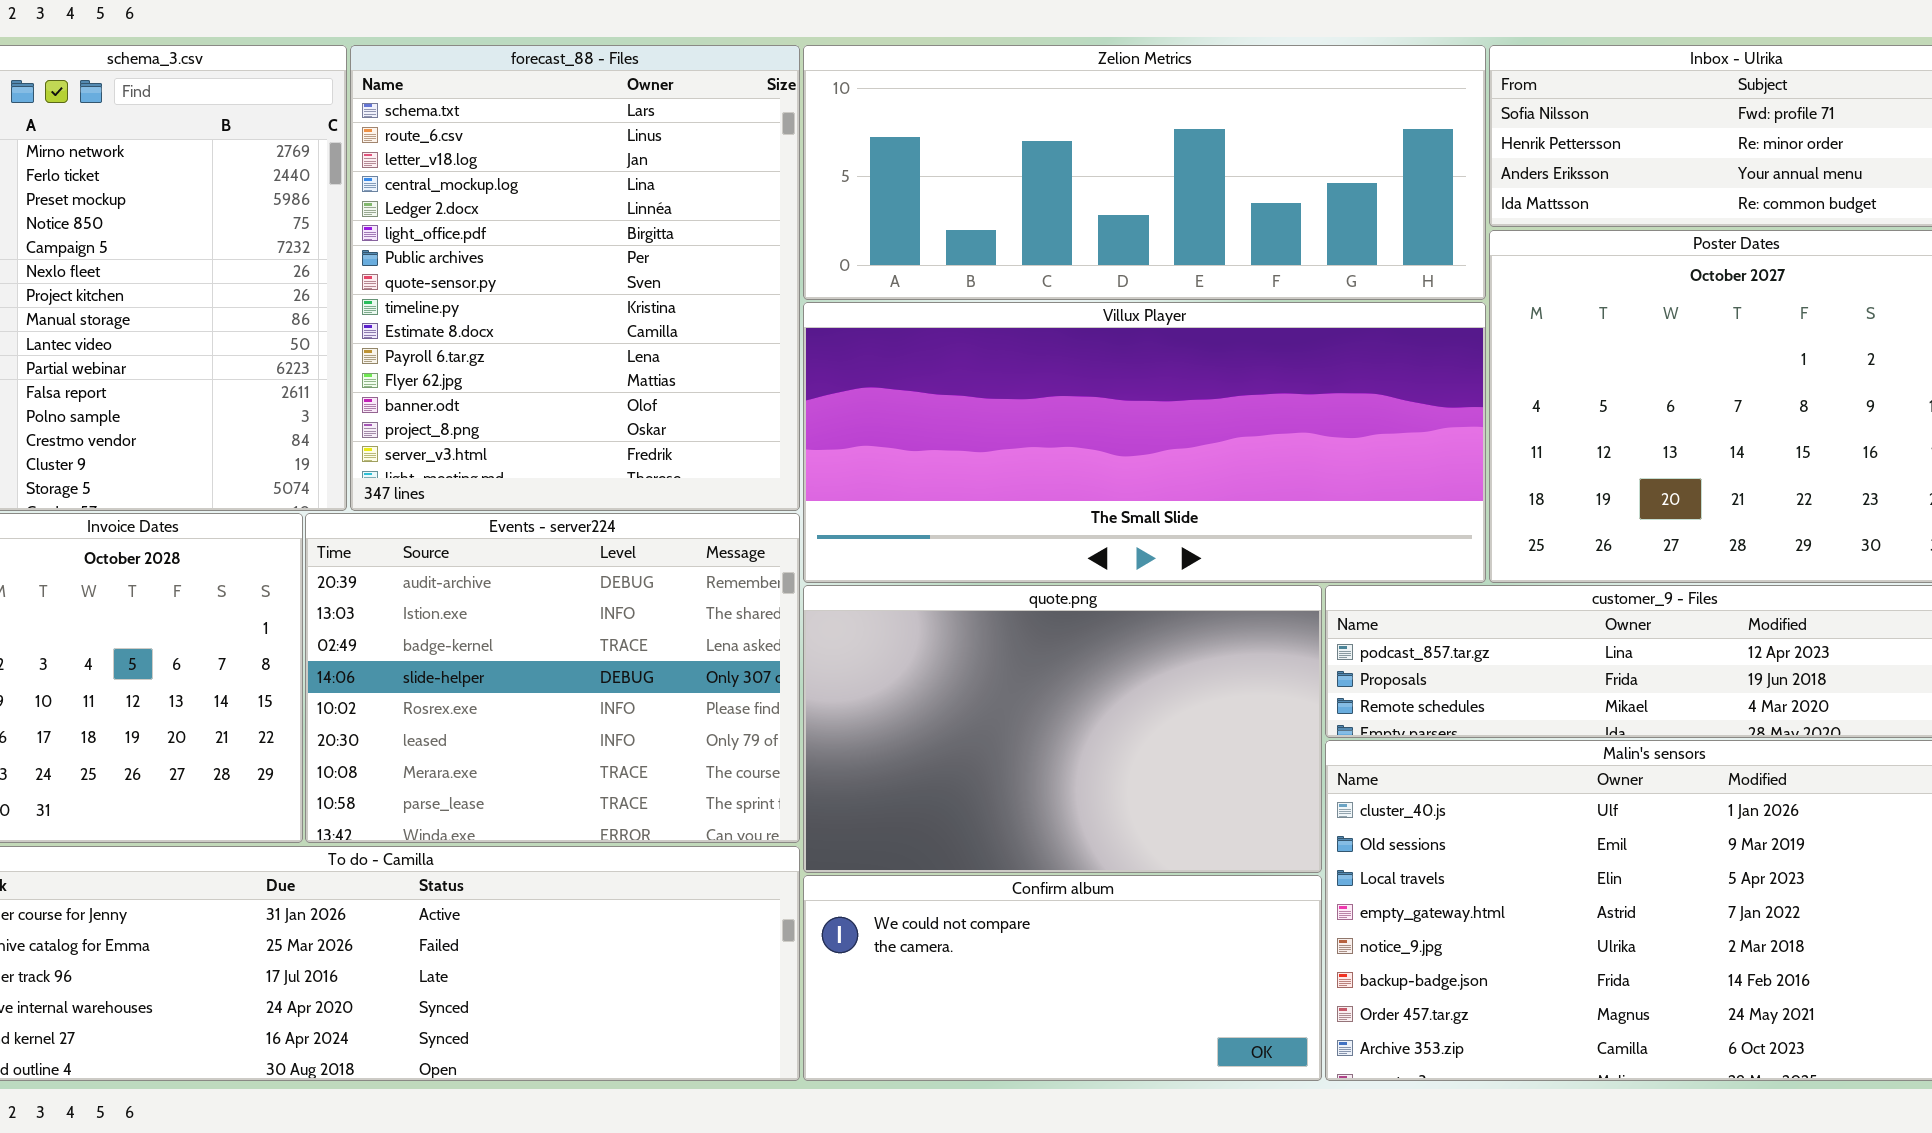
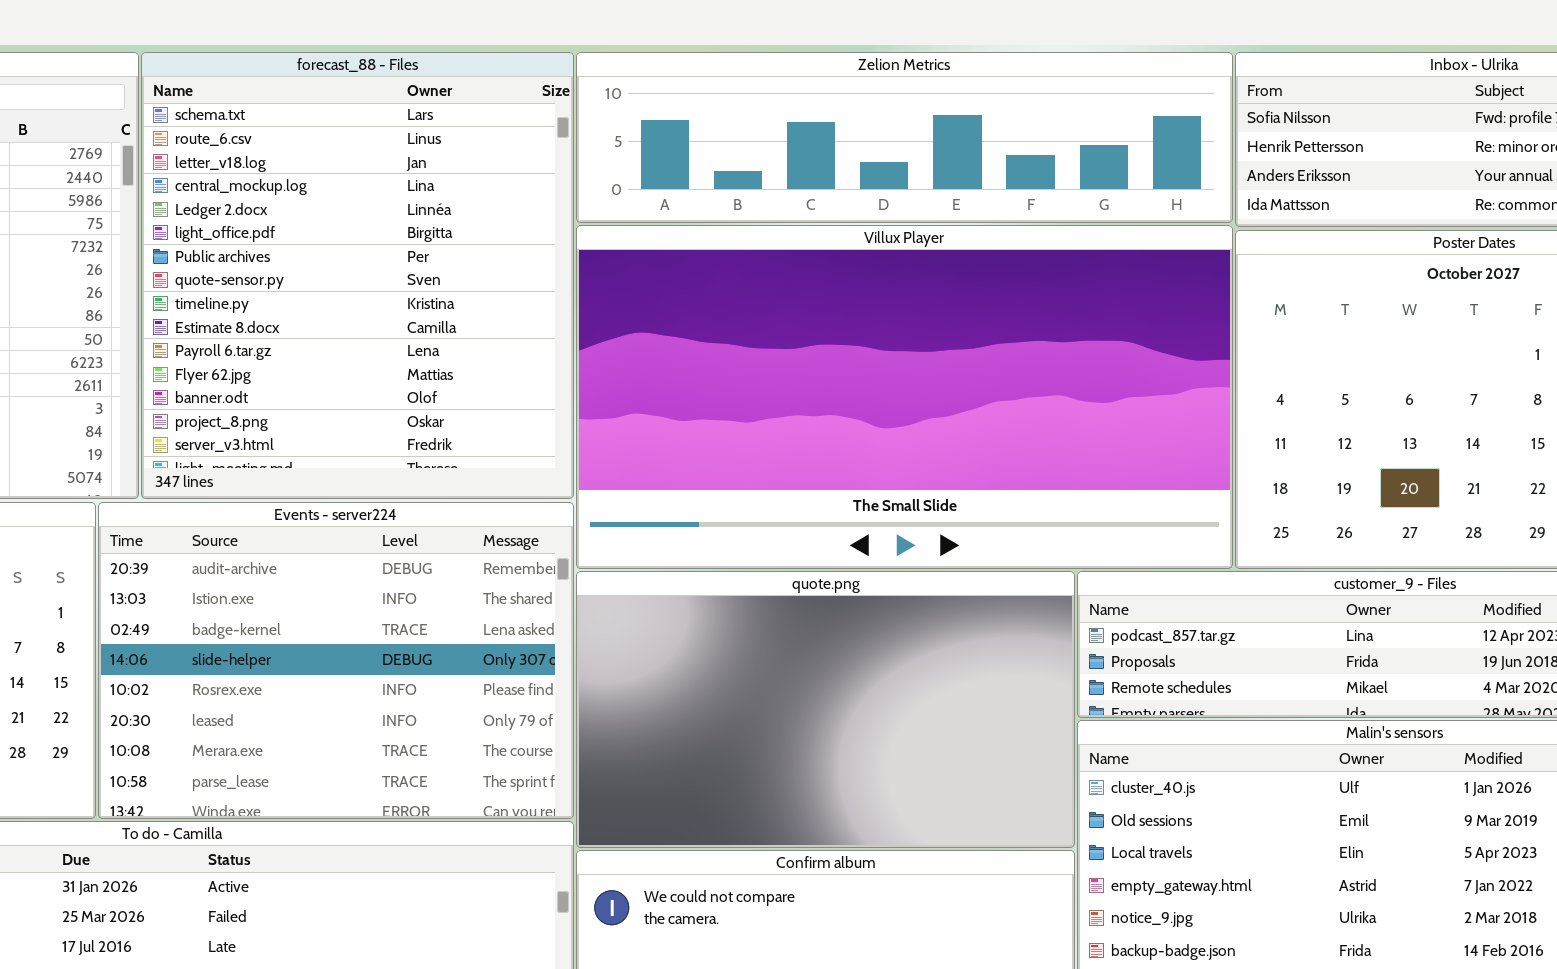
Zelion Metrics: [803,45,1486,300] -> [576,52,1233,223], resized
Villux Player: [803,302,1486,583] -> [576,225,1233,569], resized

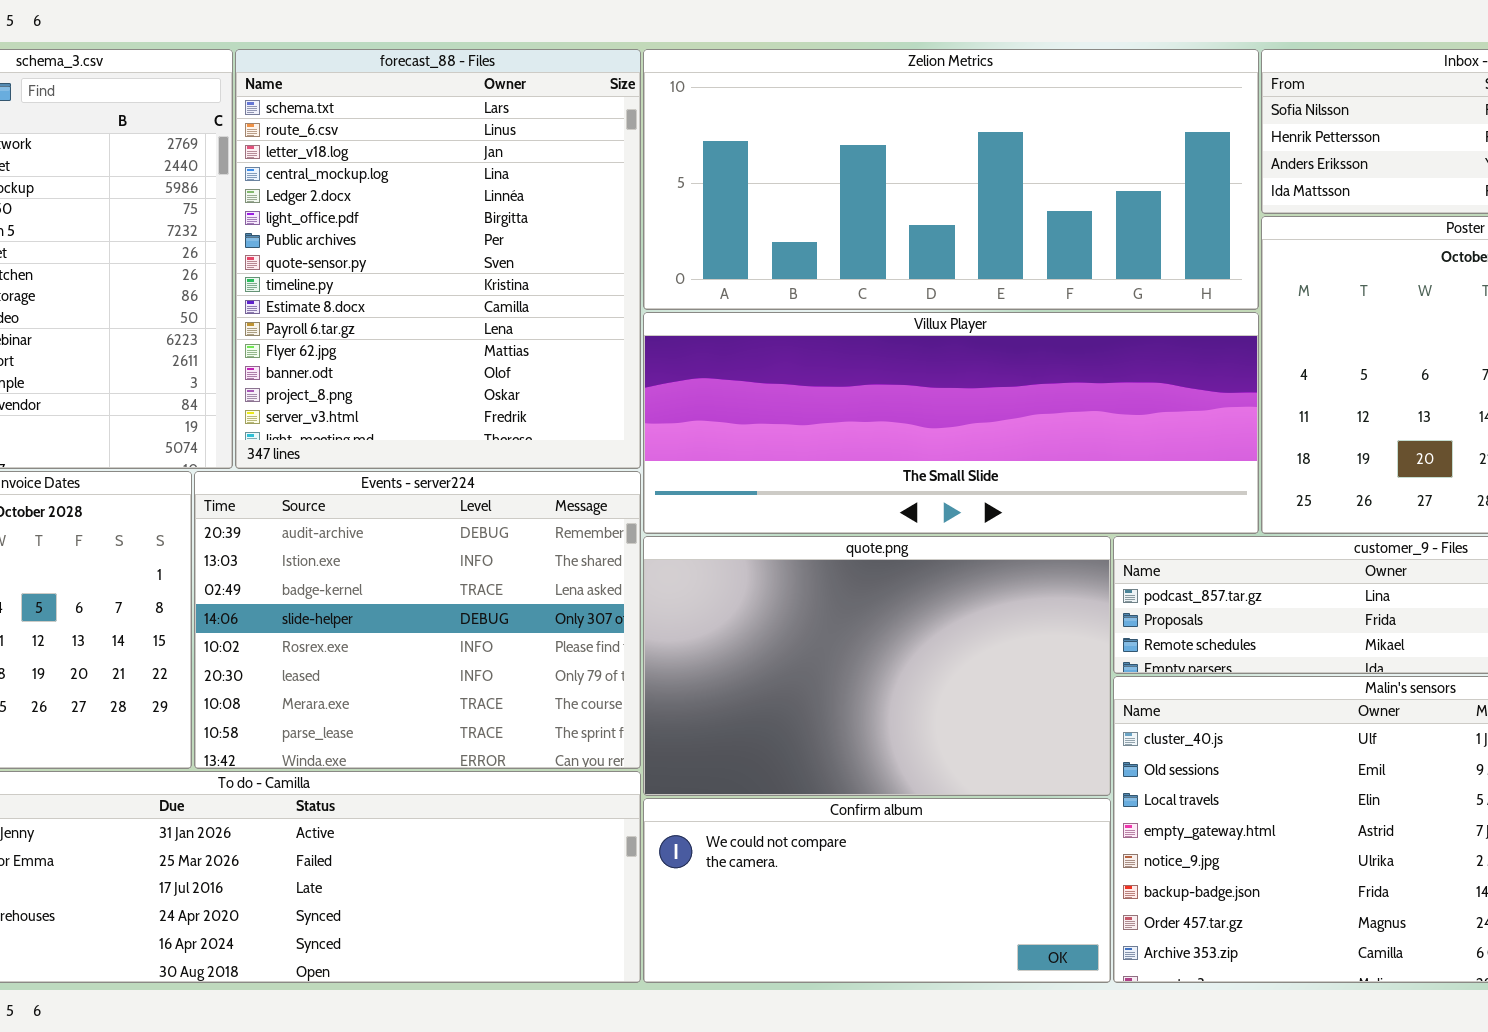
Zelion Metrics: [576,52,1233,223] -> [643,49,1259,310], resized
Villux Player: [576,225,1233,569] -> [643,312,1259,534], resized

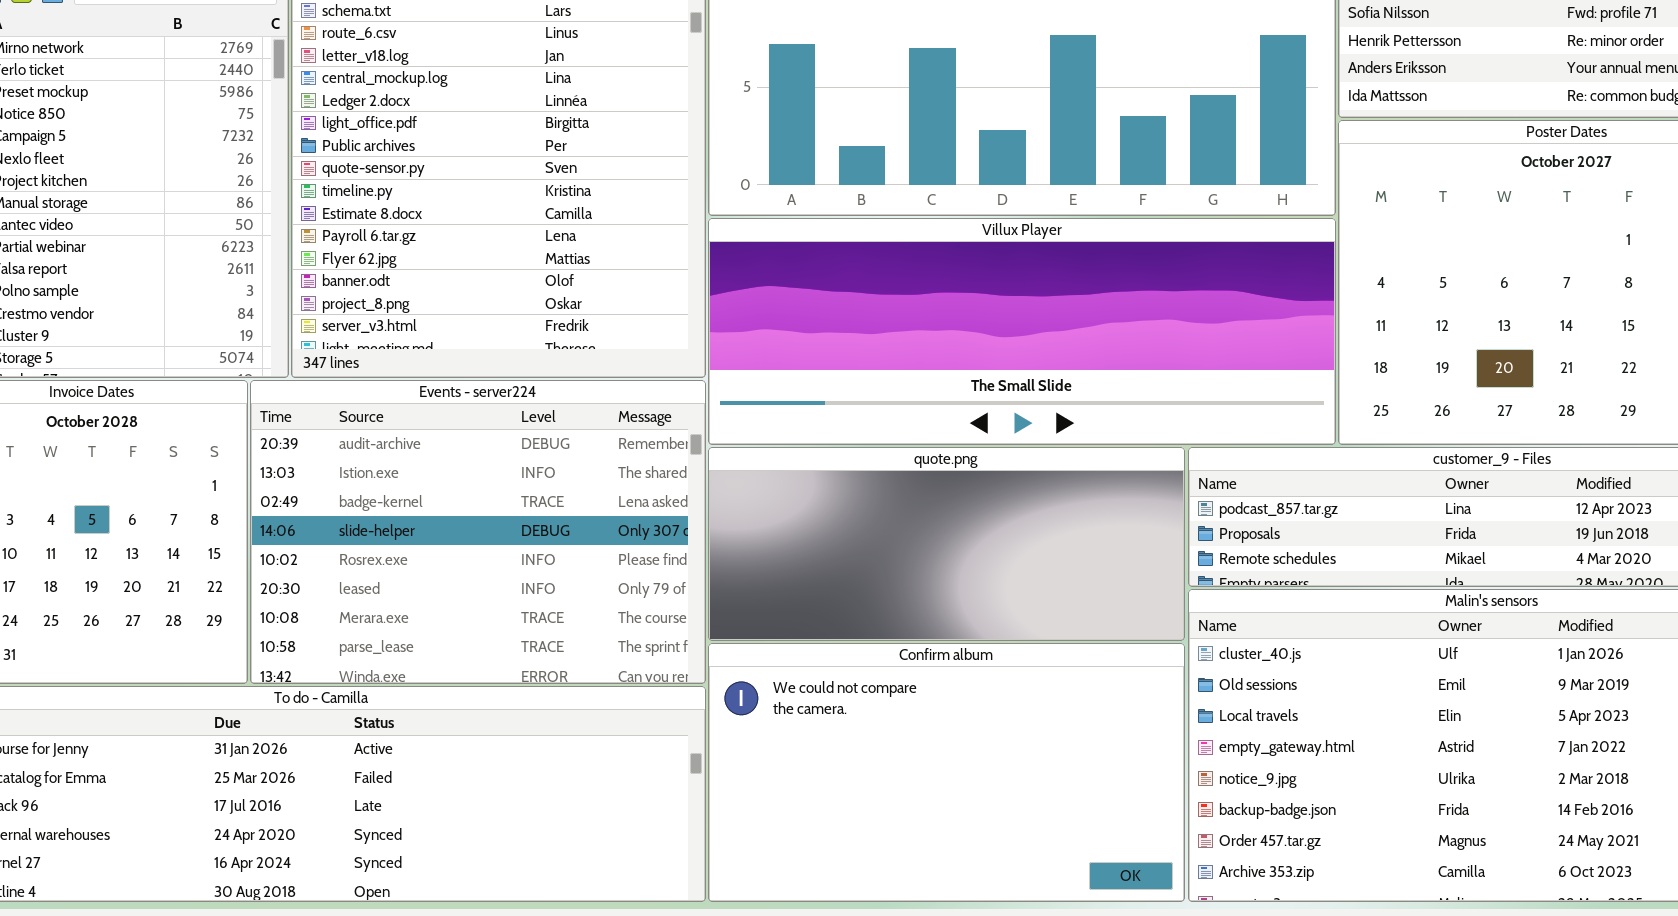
quote.png: [643,536,1111,796] -> [708,447,1185,641], resized
Confirm album: [643,798,1111,983] -> [708,643,1185,902], resized

